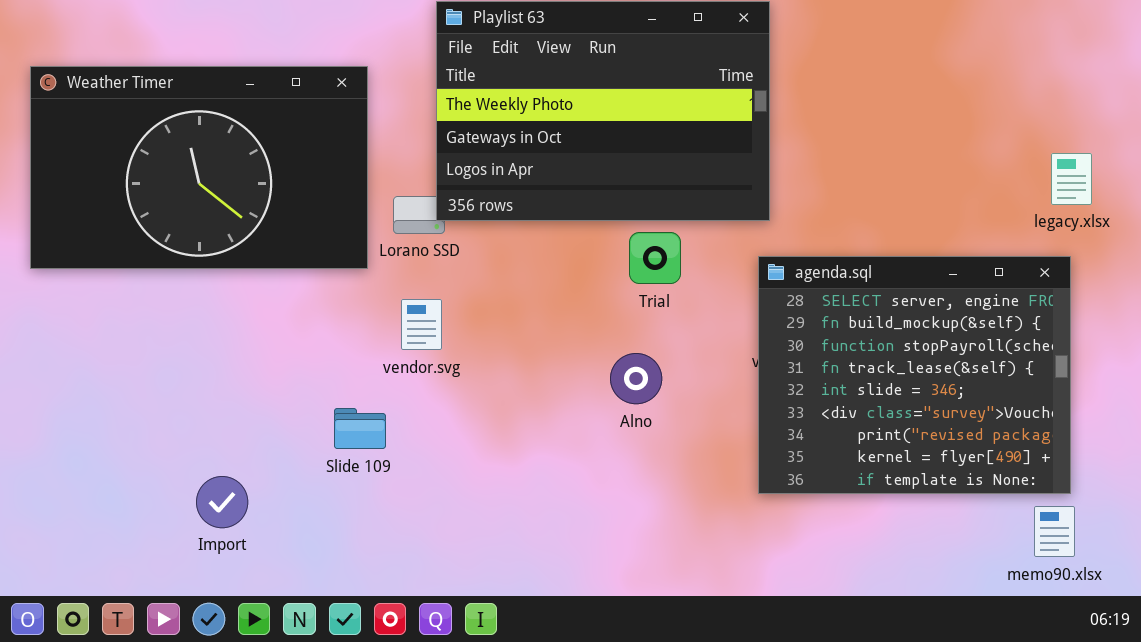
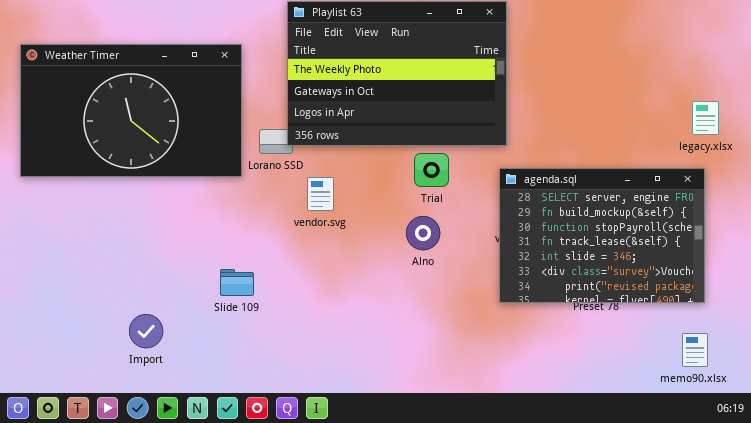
agenda.sql: [758,256,1071,494] -> [499,168,705,303], resized
vendor.svg: [401,299,442,350] -> [307,177,334,211], moved
Alno: [610,353,662,404] -> [406,216,440,250], moved

